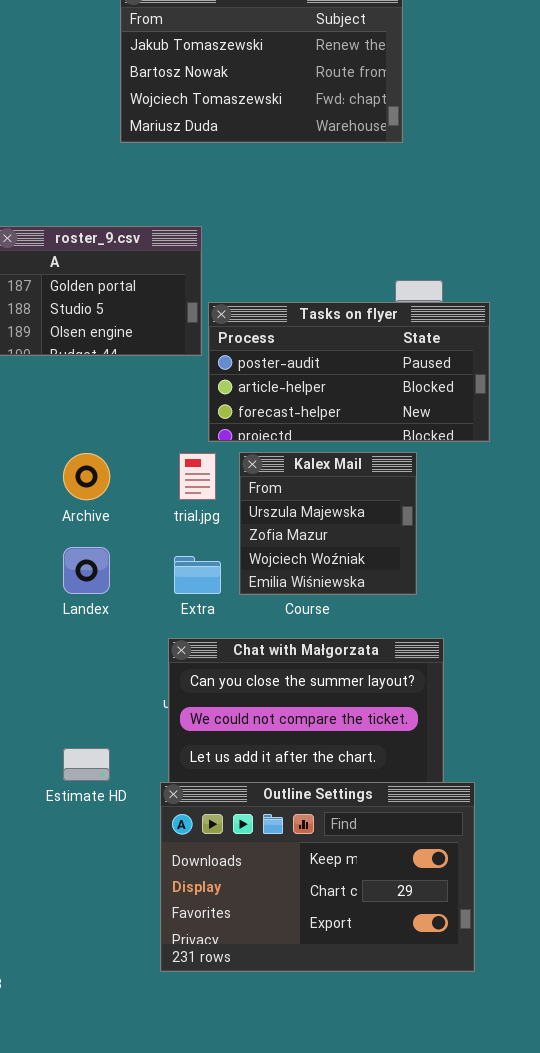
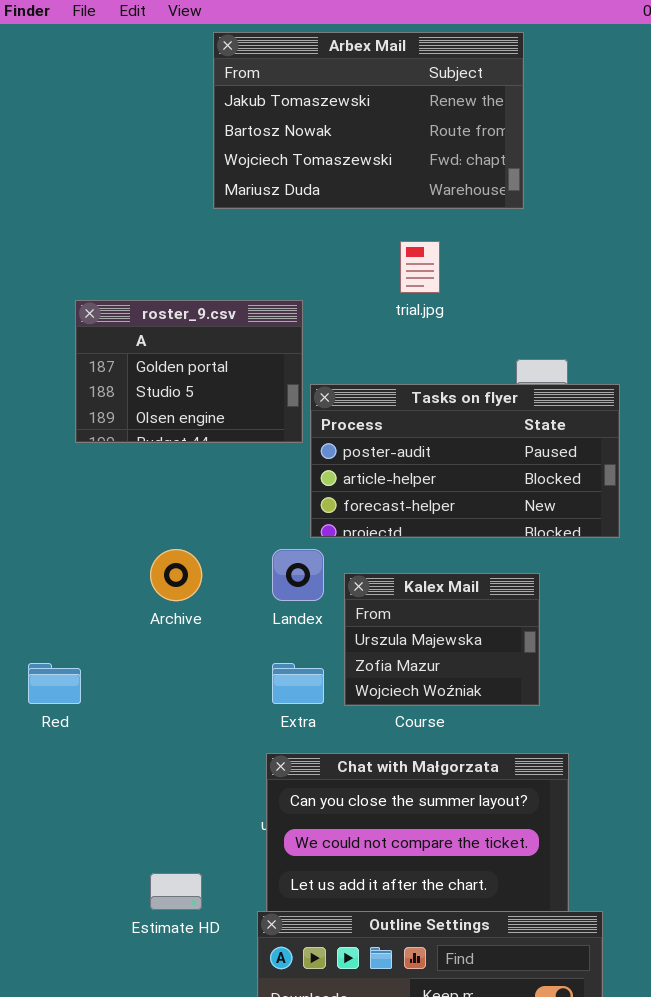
Kalex Mail: [239,452,417,595] -> [344,573,540,706], resized
trial.jpg: [179,453,216,500] -> [400,241,440,293], moved
Landex: [63,547,110,594] -> [272,549,324,601], moved

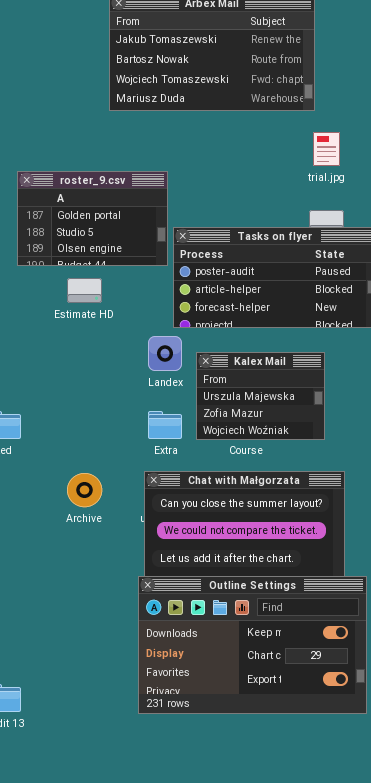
trial.jpg: [400,241,440,293] -> [313,132,340,166], moved
Archive: [150,549,202,601] -> [67,473,102,507], moved
Estimate HD: [150,873,202,910] -> [67,278,102,303], moved

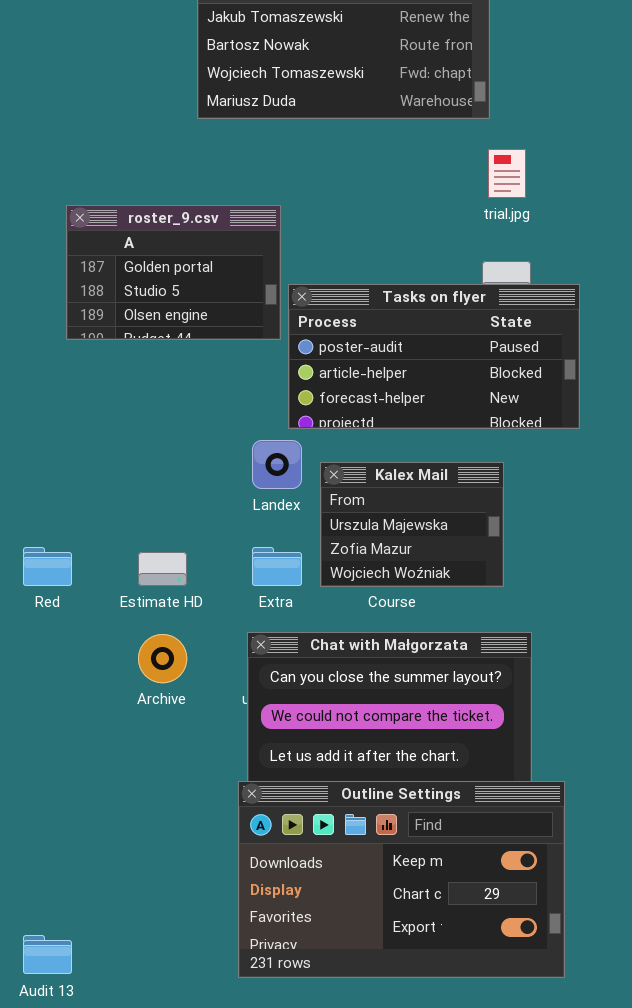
Estimate HD: [67,278,102,303] -> [138,552,187,586], moved

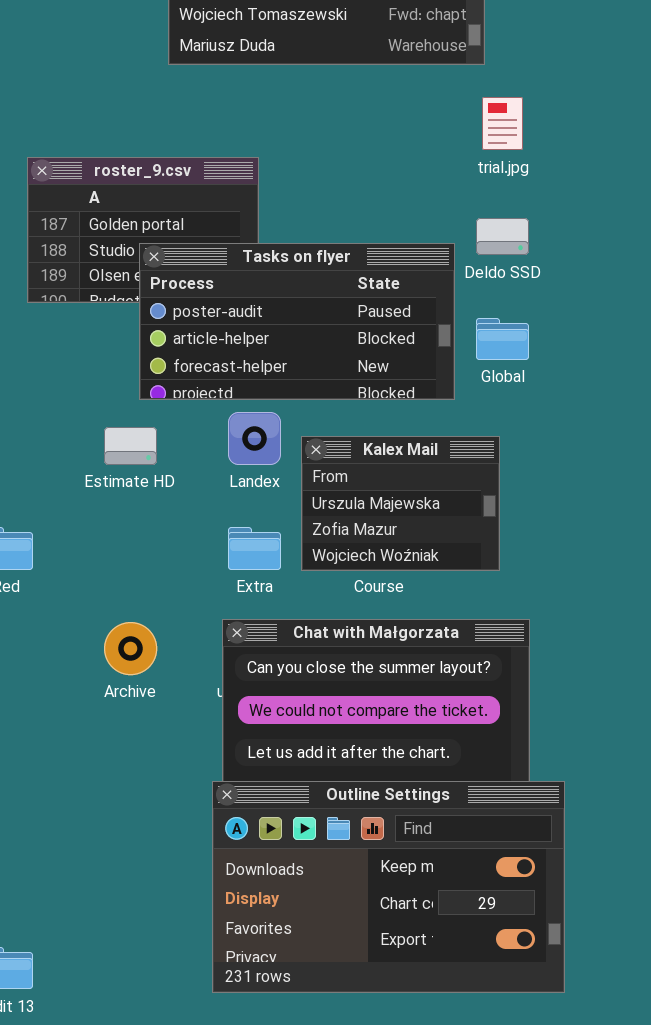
Tasks on flyer: [288,284,580,429] -> [139,243,455,400], moved
Estimate HD: [138,552,187,586] -> [104,427,157,465], moved

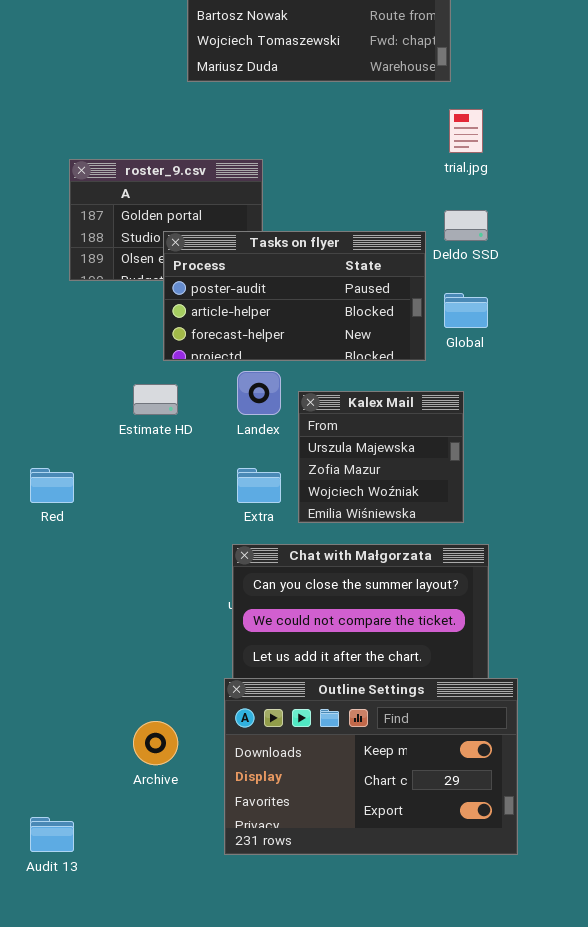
Kalex Mail: [301,436,500,571] -> [298,391,464,523], resized
Archive: [104,622,157,675] -> [133,721,178,765], moved

